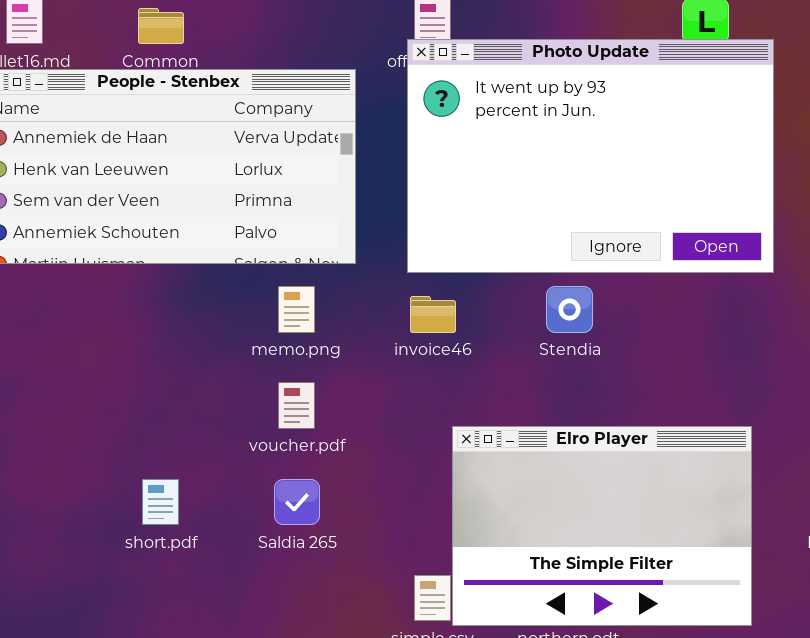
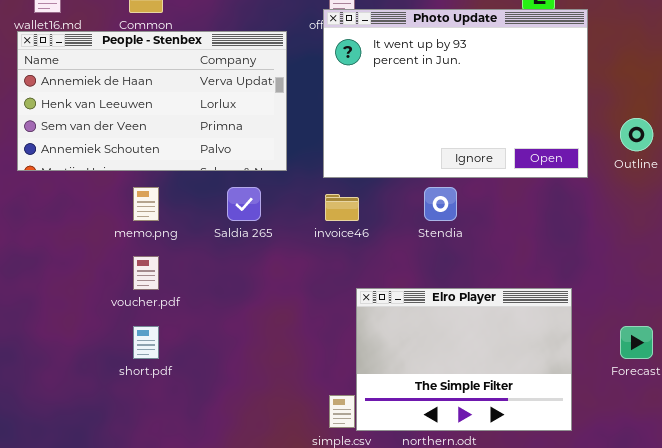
memo.png: [278,286,315,333] -> [133,187,159,221], moved
voucher.pdf: [278,382,315,429] -> [133,256,159,290], moved
Saldia 265: [274,479,320,525] -> [227,187,261,221], moved

